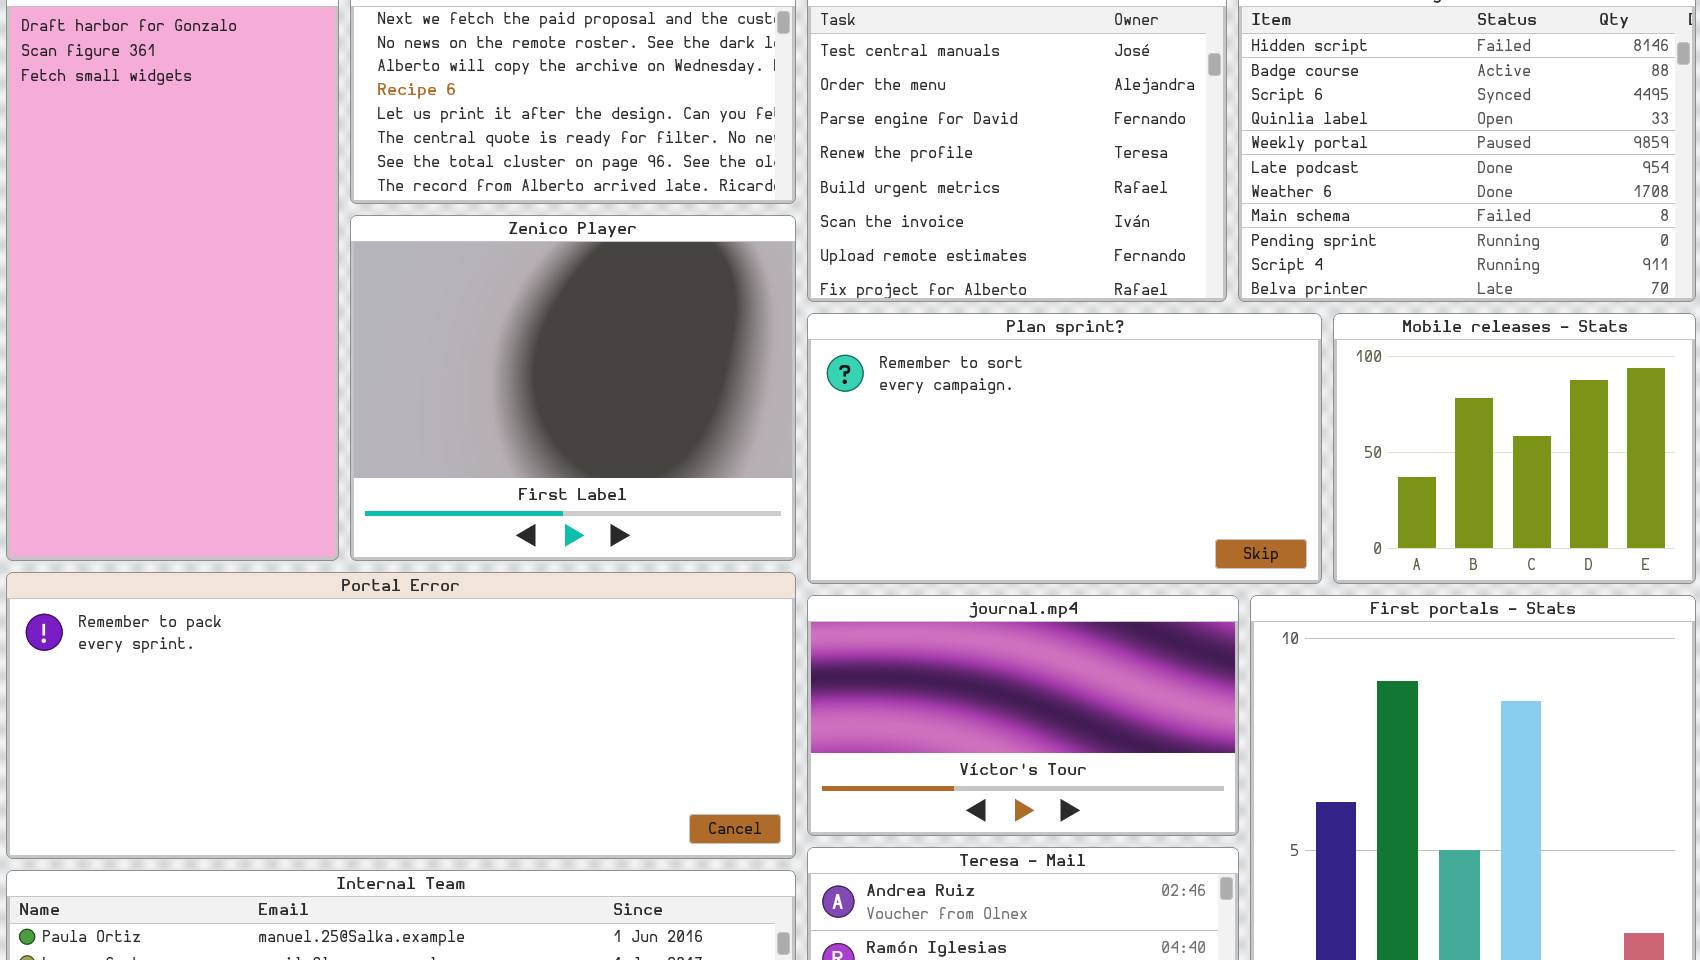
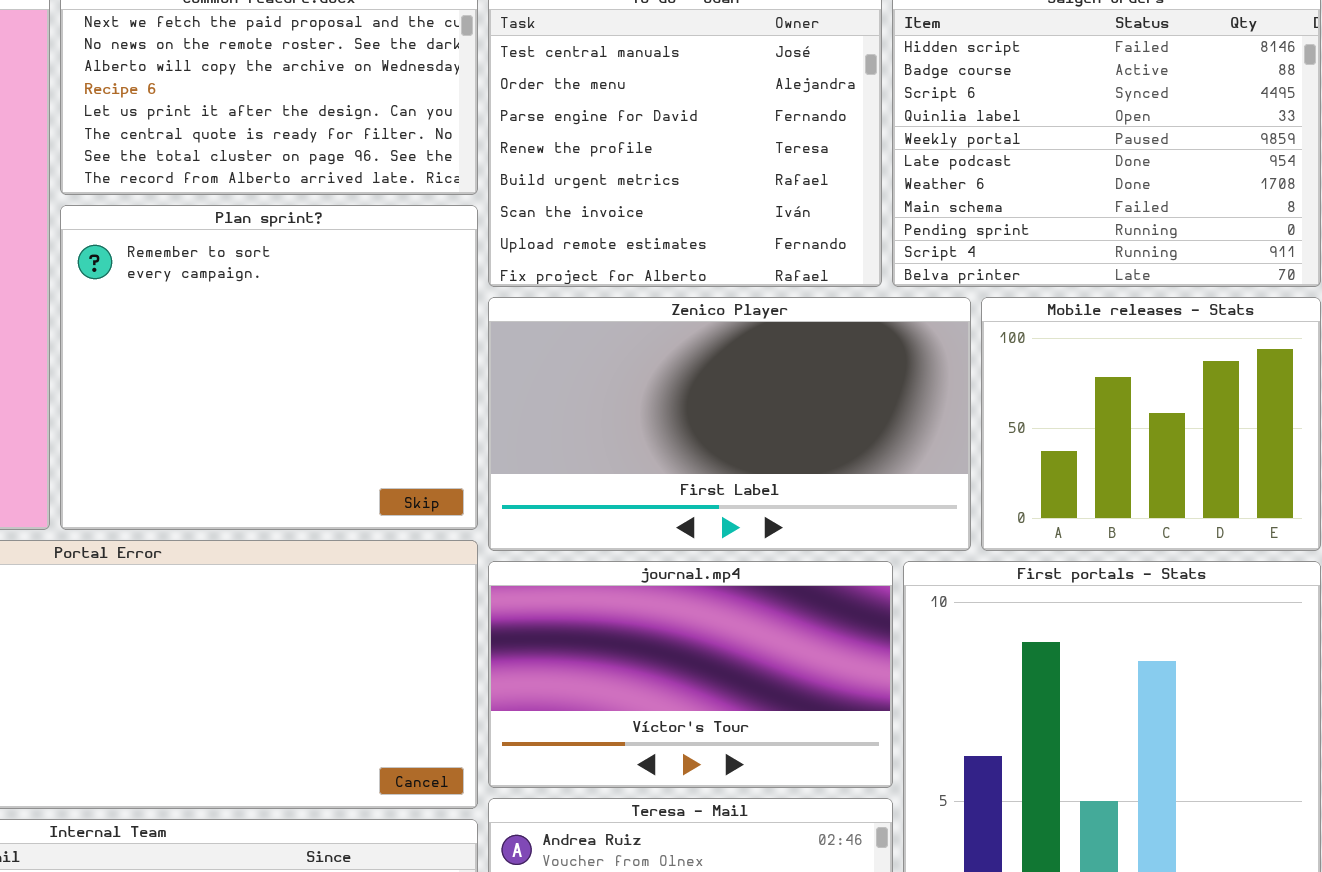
Zenico Player: [350,215,796,561] -> [488,297,971,551], moved, resized
Plan sprint?: [807,313,1322,584] -> [60,205,478,530], moved, resized

